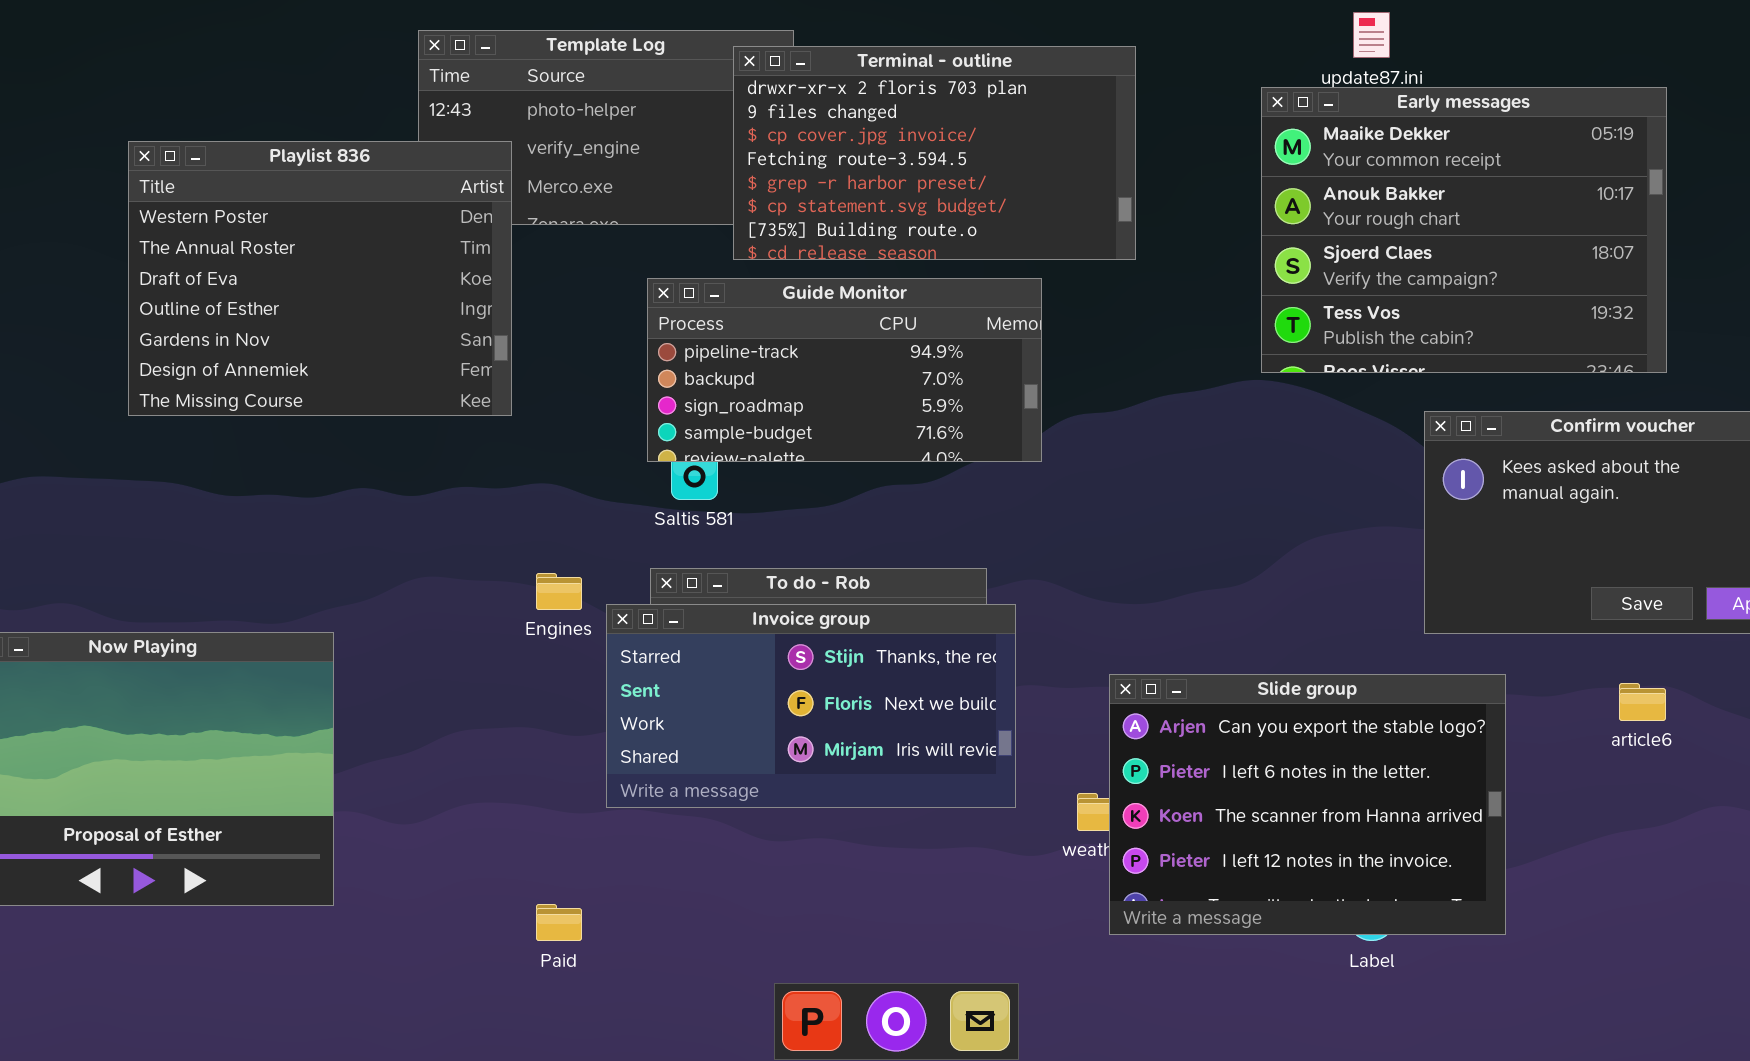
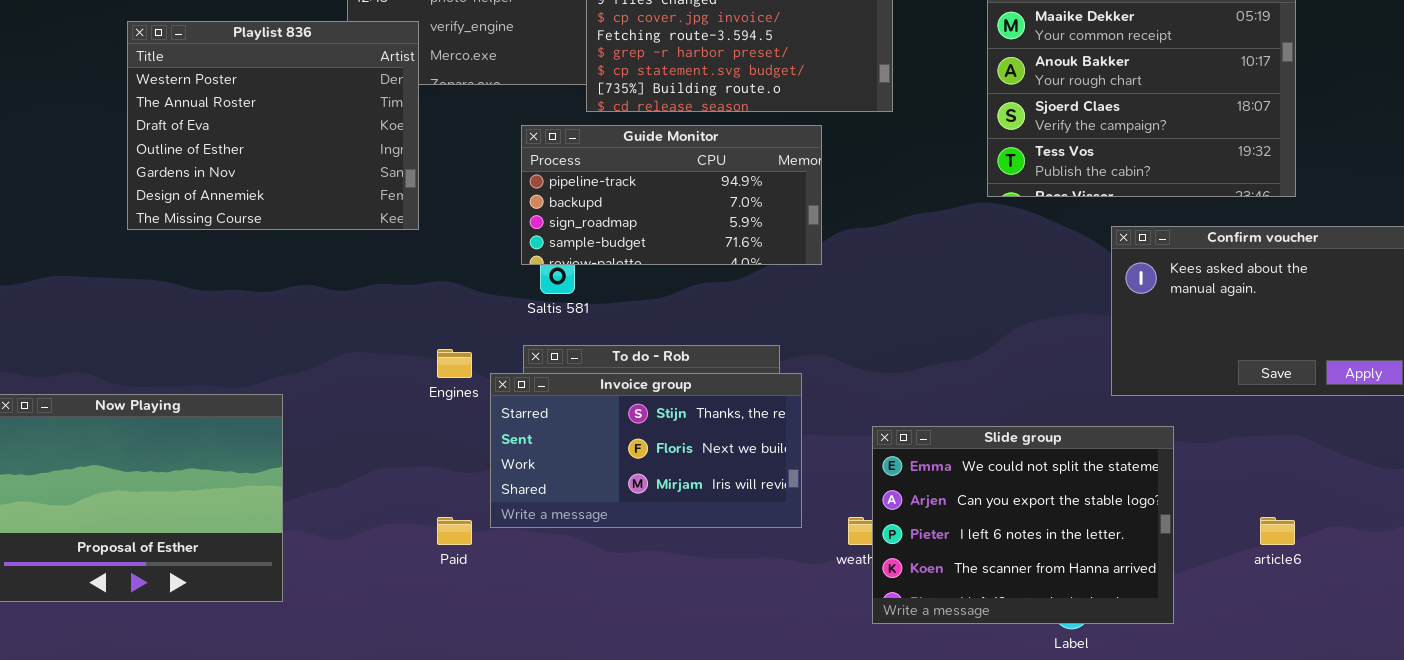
Slide group: [1109,674,1506,935] -> [872,426,1174,624], scrolled up 1 row
article6: [1619,683,1666,721] -> [1260,517,1295,545], moved
Paid: [536,904,582,941] -> [437,517,472,545], moved

